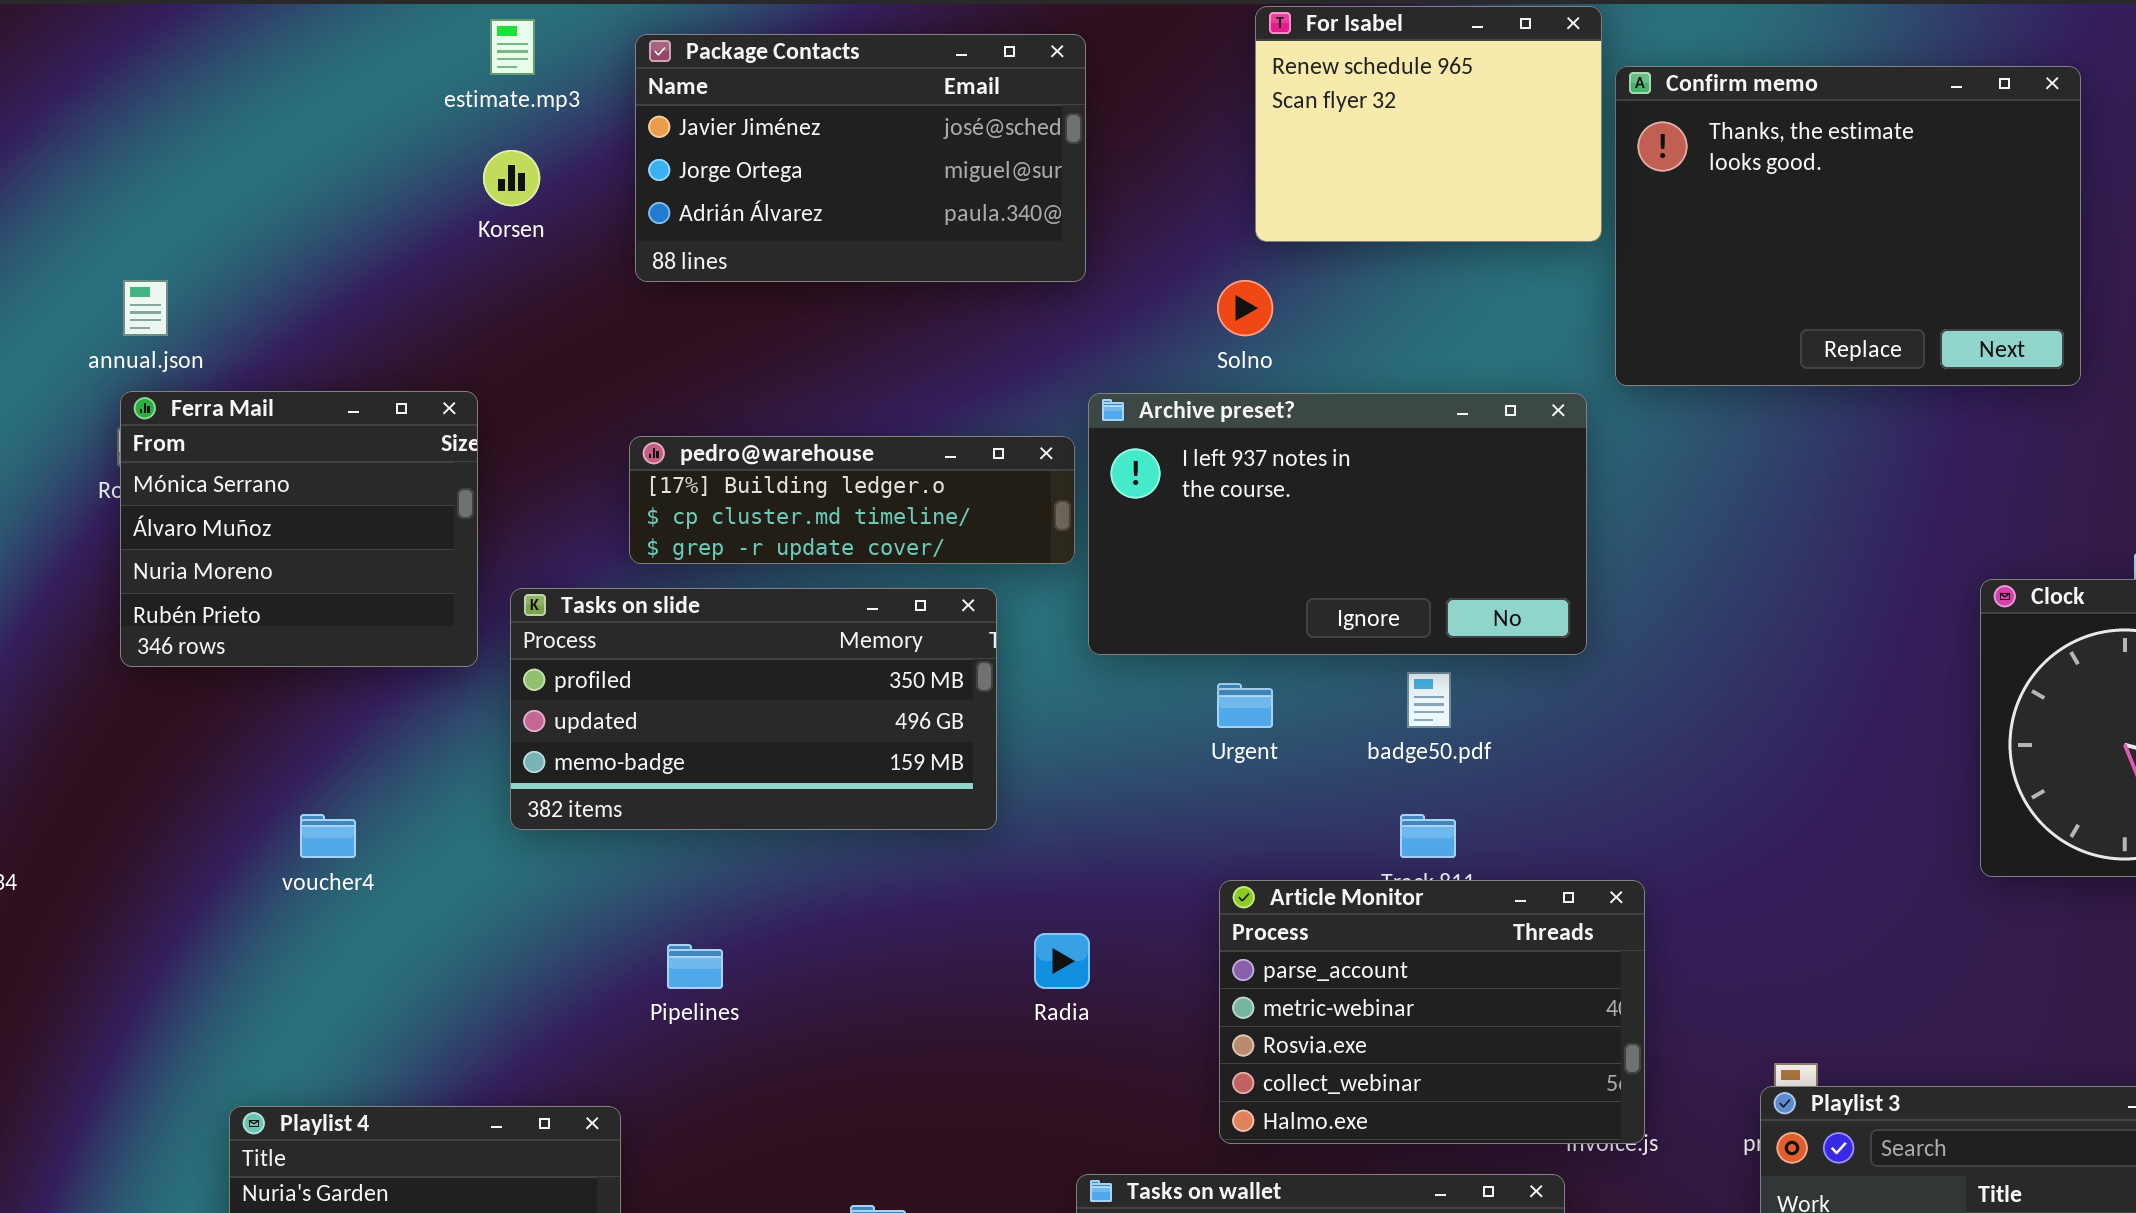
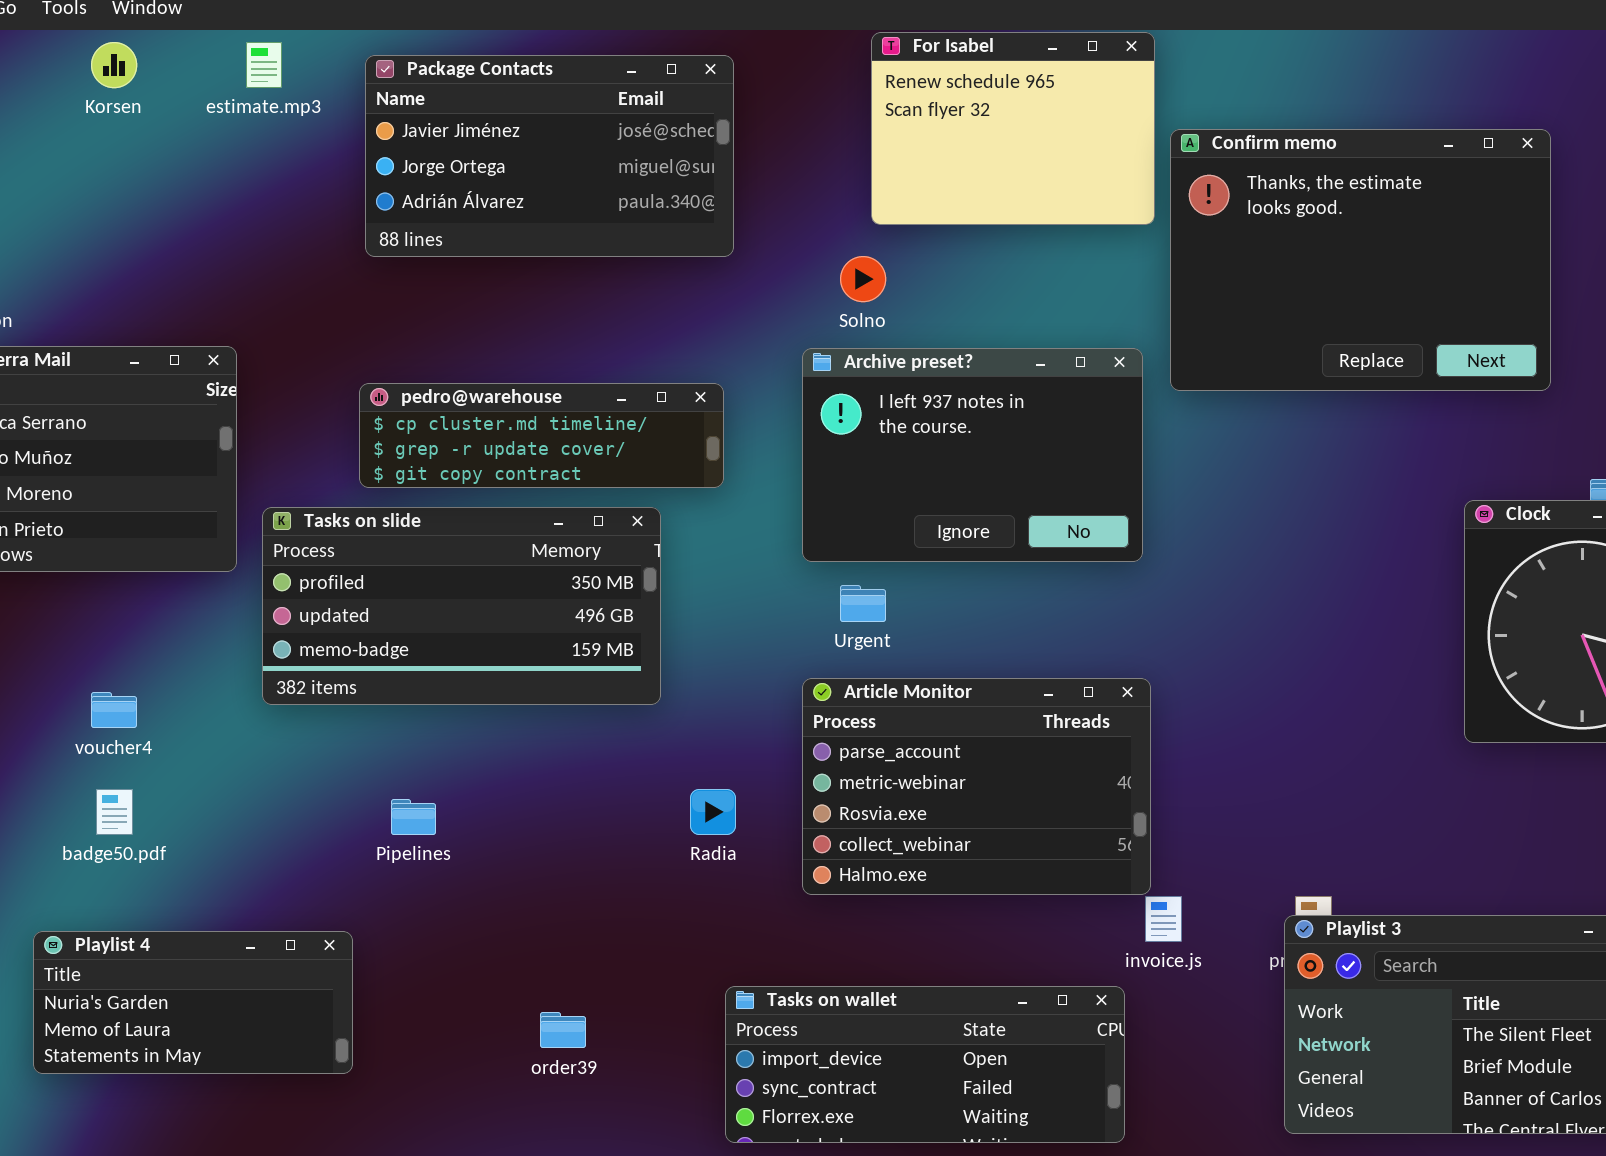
Confirm memo: [1615,66,2081,386] -> [1170,129,1551,391], moved
Korsen: [483,150,540,206] -> [91,42,137,88], moved
Archive preset?: [1088,393,1587,655] -> [802,348,1143,562], resized
pedro@warehouse: [629,436,1075,564] -> [359,383,724,488], scrolled down 1 row
badge50.pdf: [1407,672,1451,728] -> [96,789,133,835], moved
Article Monitor: [1219,880,1645,1144] -> [802,678,1151,895], moved

